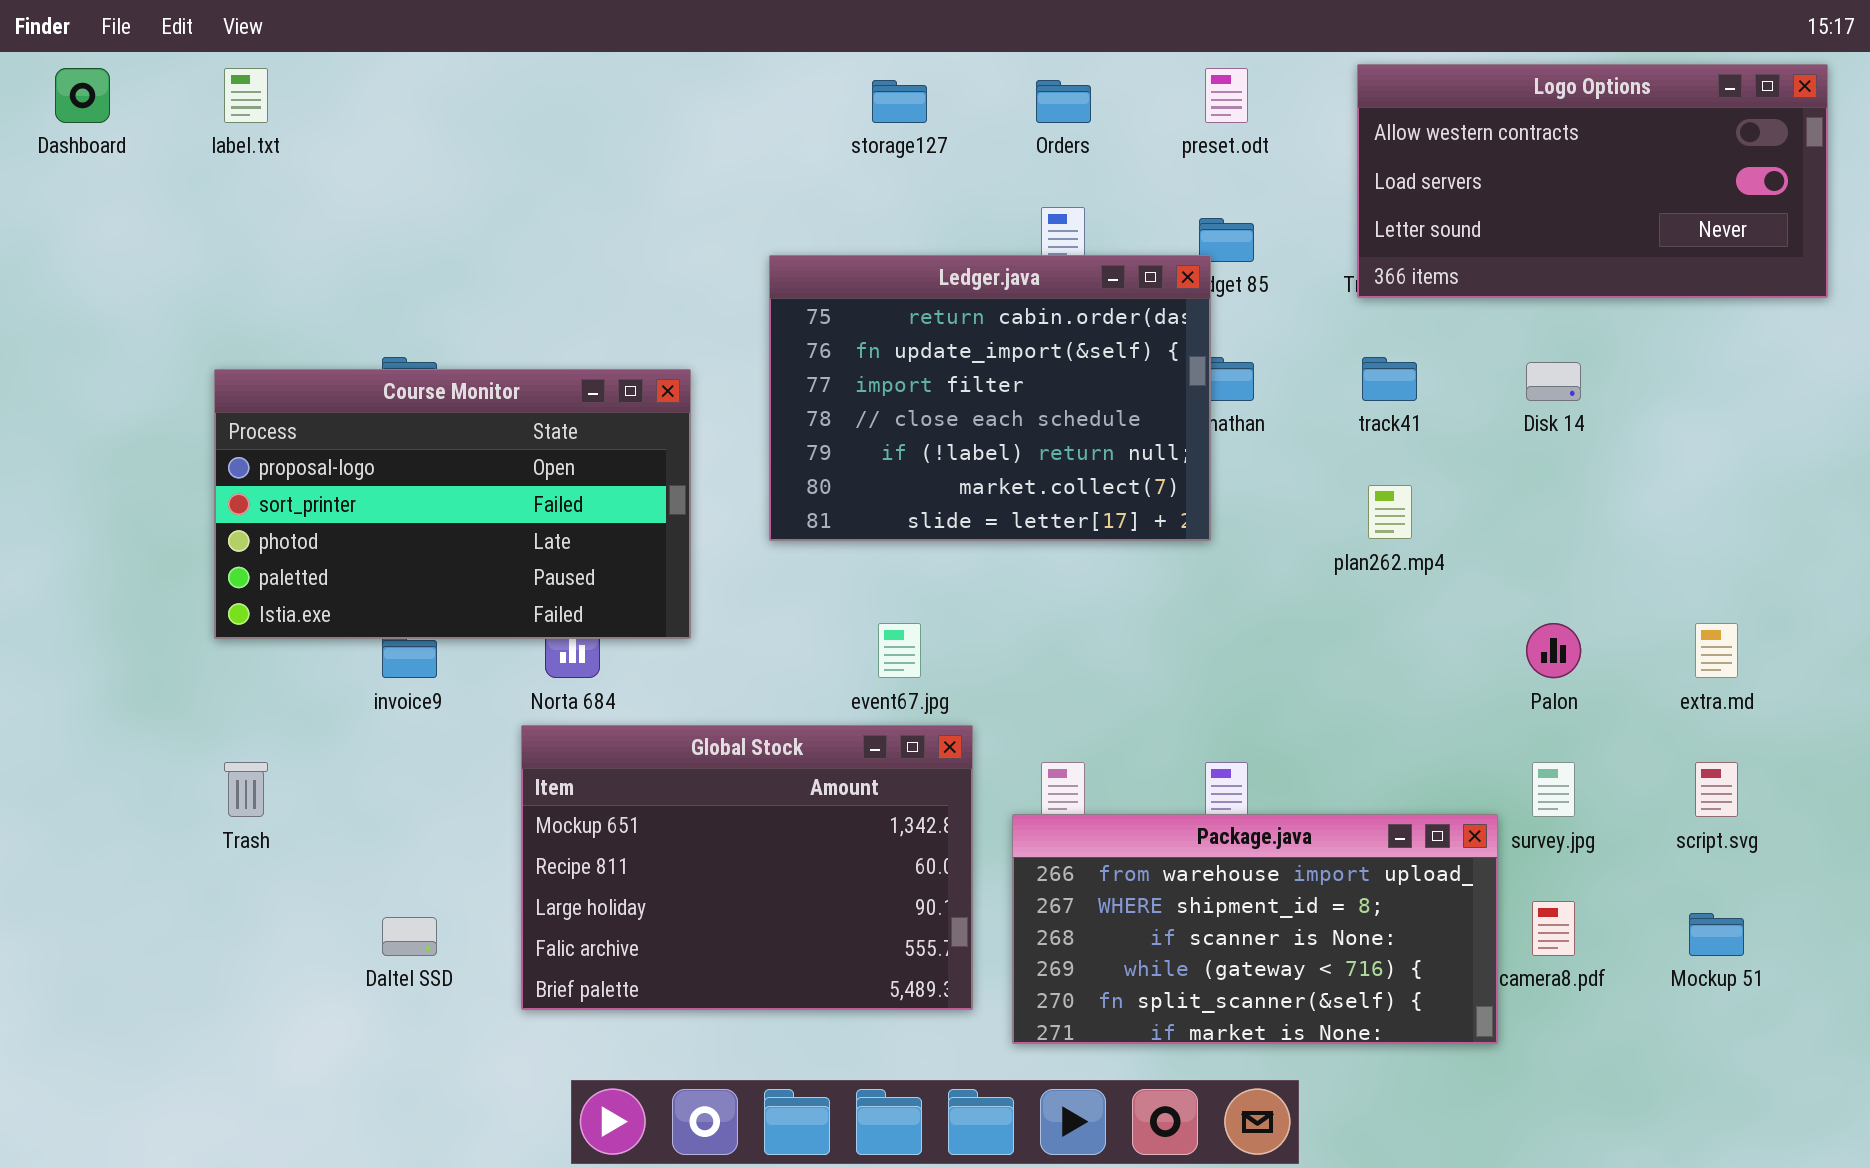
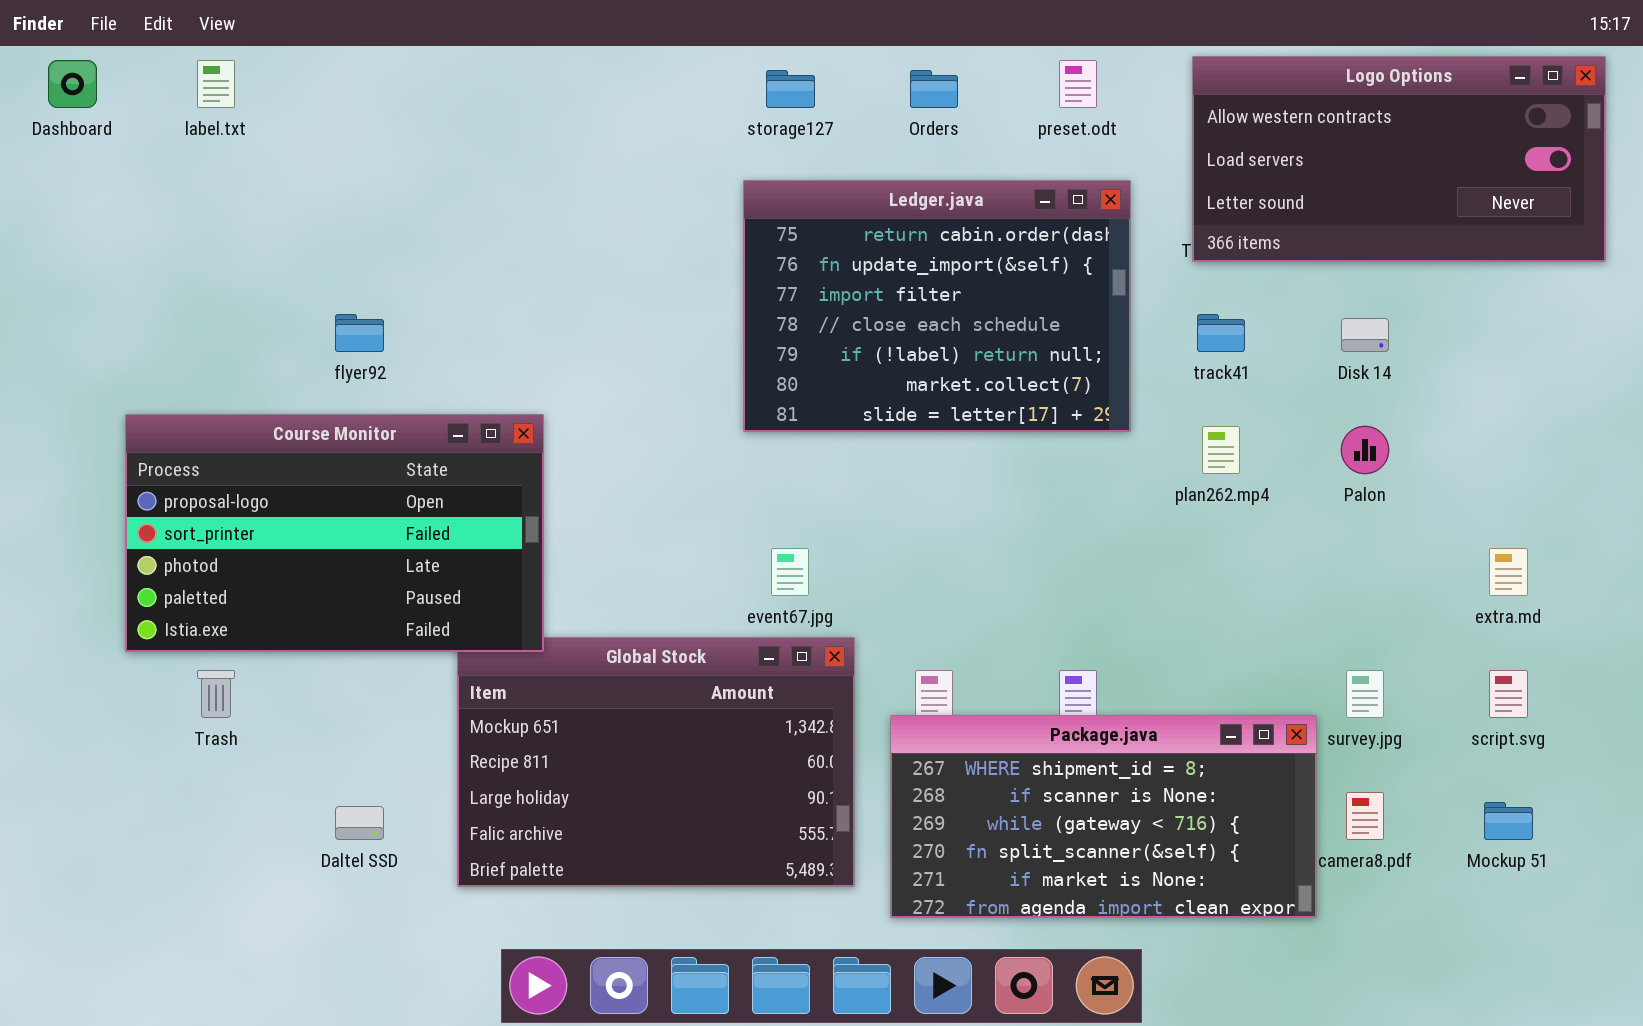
Ledger.java: [769,255,1211,541] -> [743,180,1131,432], moved
Course Monitor: [214,369,691,639] -> [125,414,544,652], moved
Palon: [1526,623,1581,678] -> [1341,426,1389,474], moved
Package.java: [1012,814,1498,1044] -> [890,715,1317,918], scrolled down 1 row

